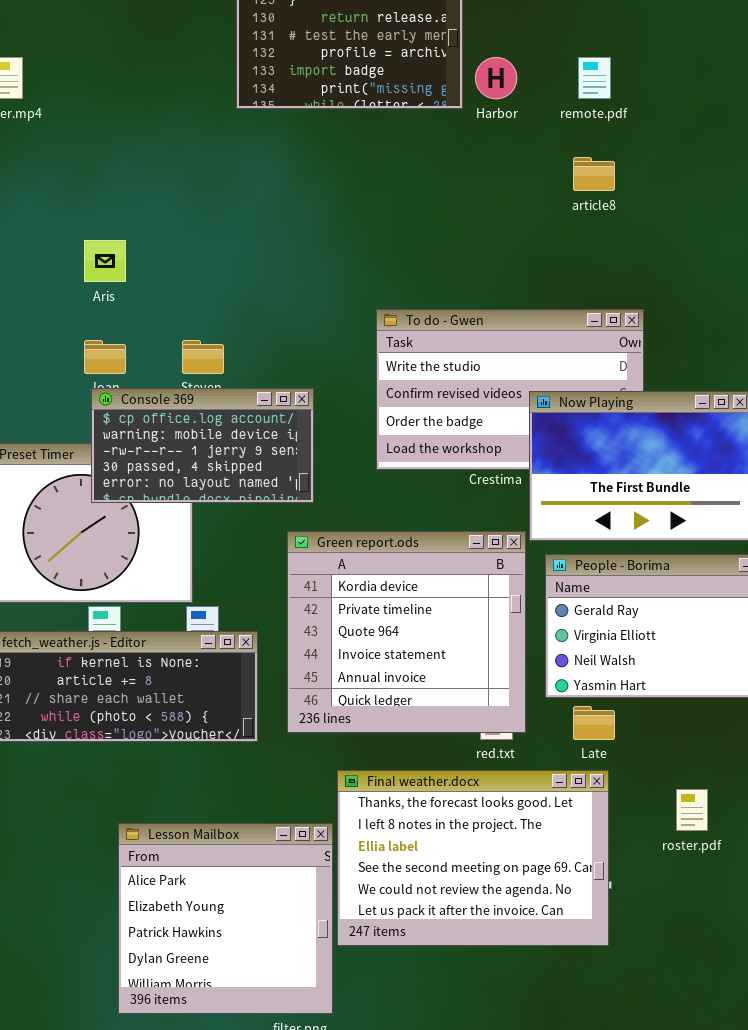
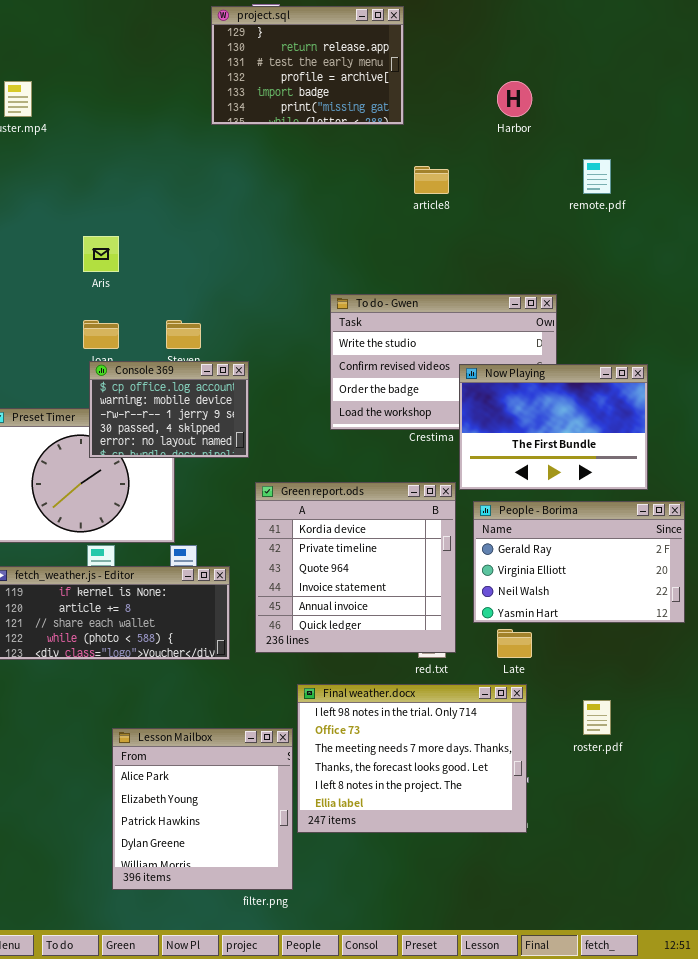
Harbor: [475,57,517,99] -> [497,81,532,117], moved
remote.pdf: [578,57,611,99] -> [583,159,611,194], moved
article8: [573,157,615,191] -> [414,166,449,194], moved
Console 369: [91,388,314,503] -> [89,361,249,458], resized
Final weather.docx: [337,770,609,946] -> [297,684,527,833], scrolled up 3 rows

